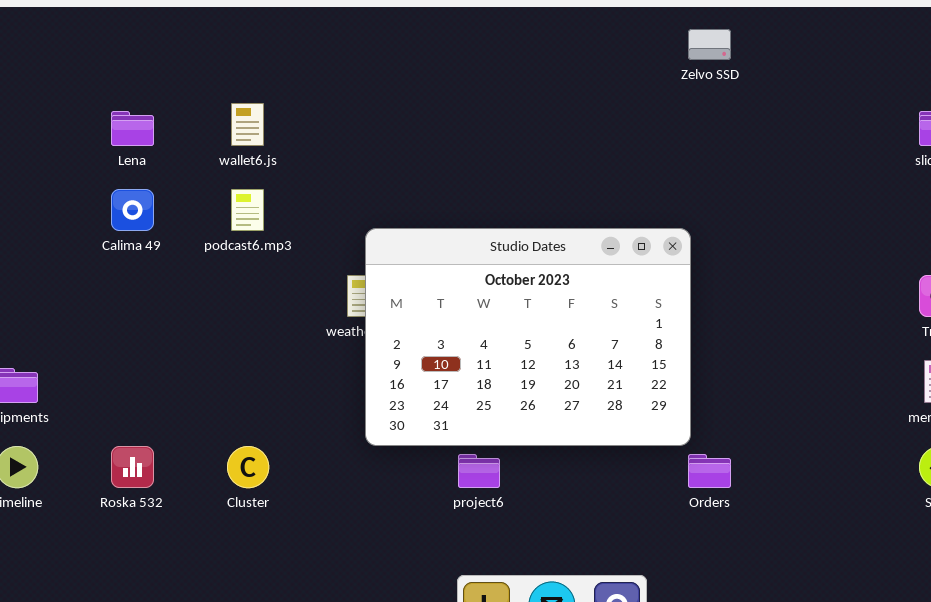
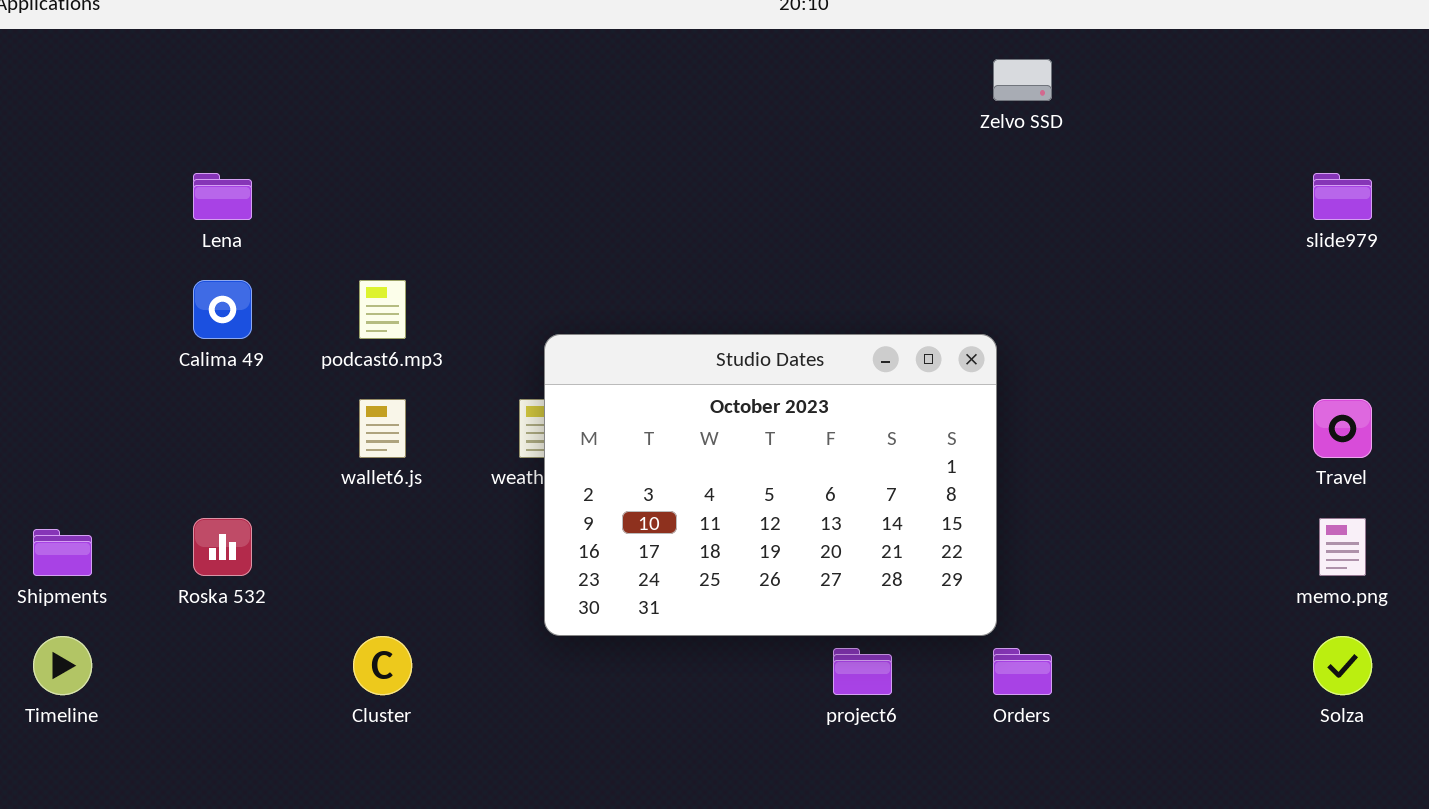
wallet6.js: [231,103,264,146] -> [359,399,406,458], moved
Roska 532: [111,446,154,488] -> [193,518,252,576], moved
project6: [458,454,500,488] -> [833,648,892,695], moved

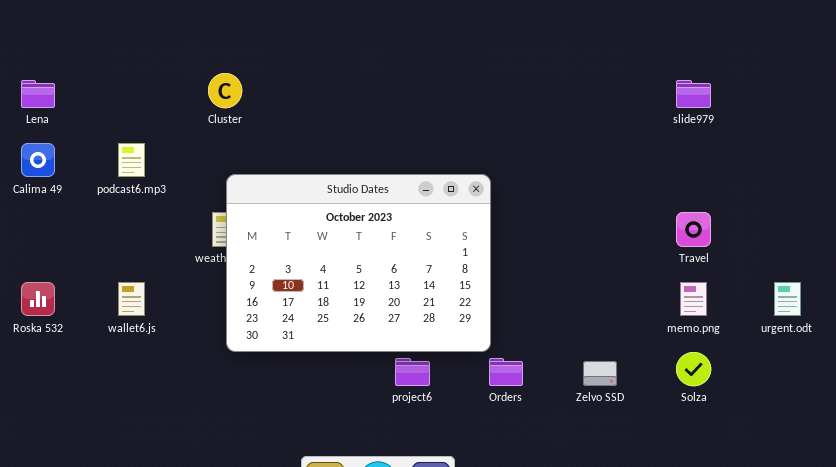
Zelvo SSD: [993,59,1052,101] -> [583,361,617,386], moved
wallet6.js: [359,399,406,458] -> [118,282,145,316], moved
Cluster: [353,636,412,695] -> [208,73,242,108], moved

